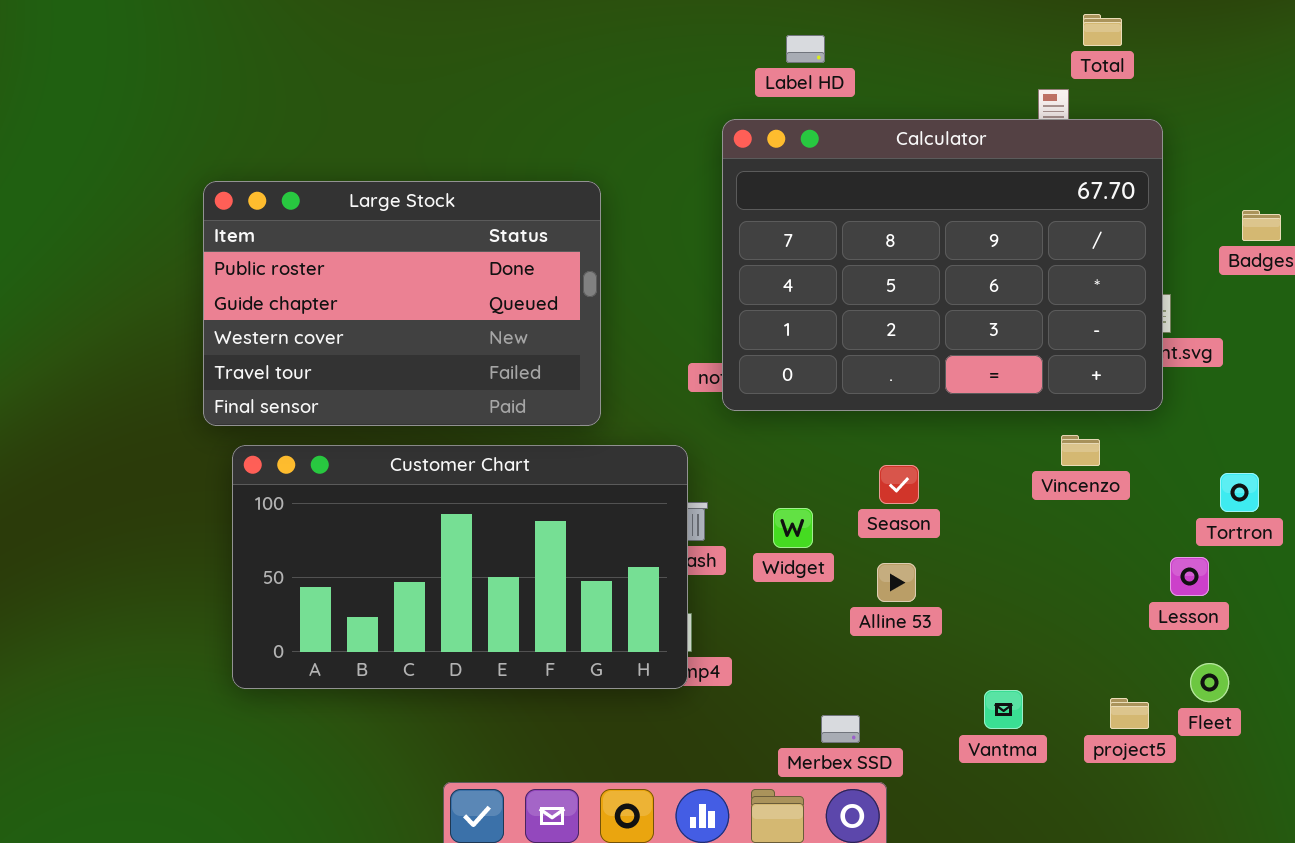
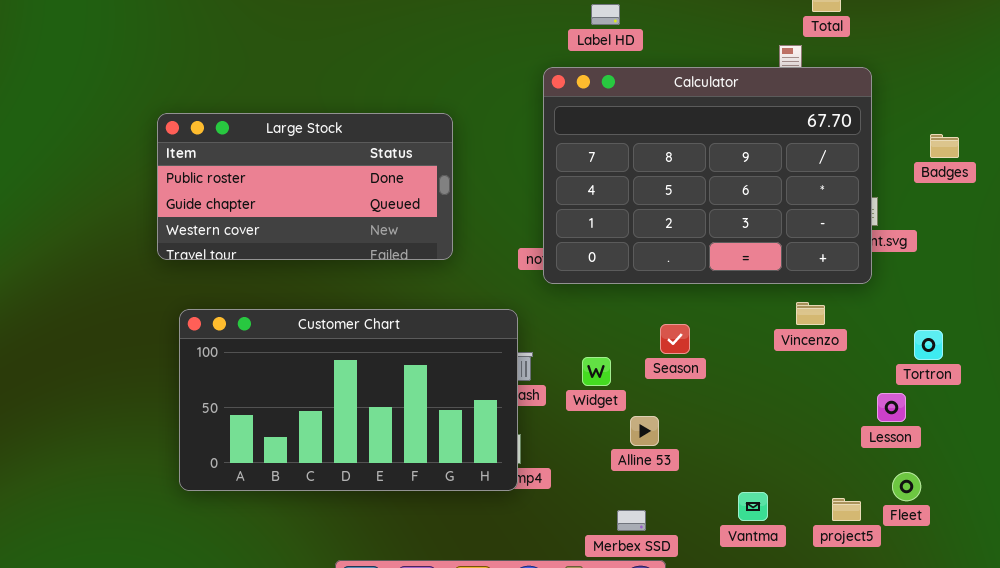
Large Stock: [203,181,601,426] -> [157,113,453,260], resized
Alline 53: [877,563,916,602] -> [630,416,659,446], moved

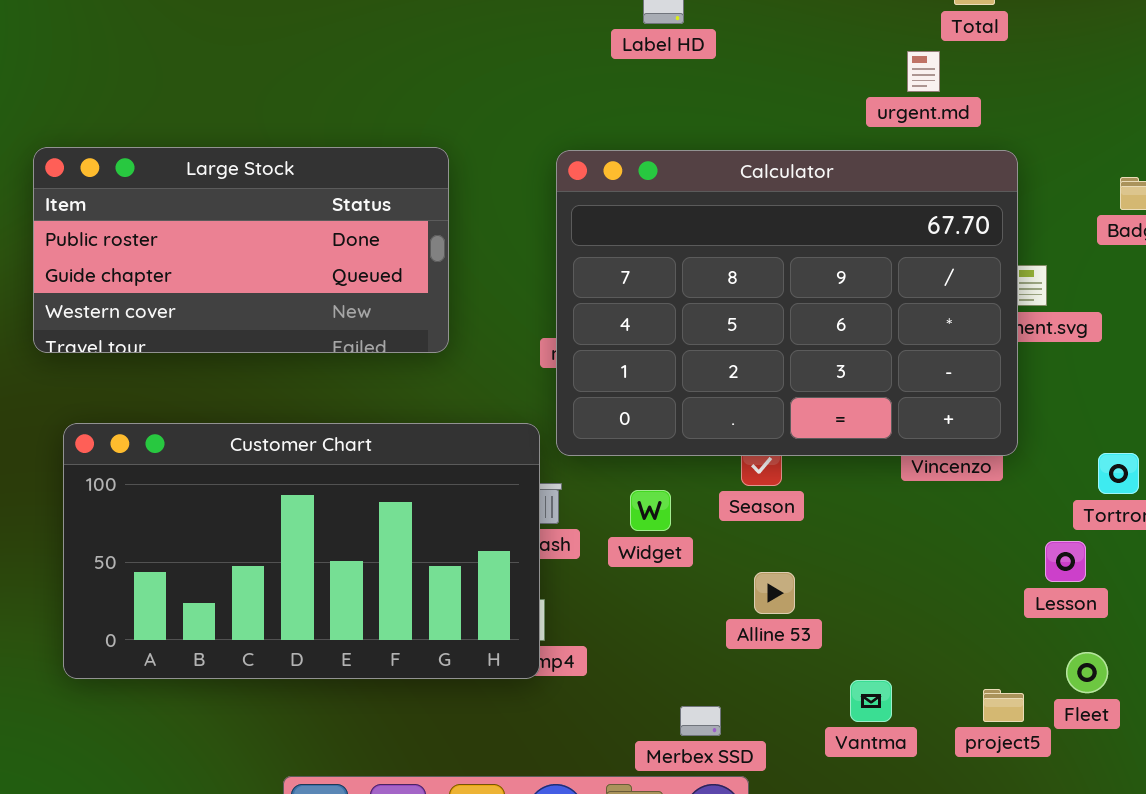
Calculator: [543,67,872,284] -> [556,150,1018,456], moved
Alline 53: [630,416,659,446] -> [754,572,795,614], moved

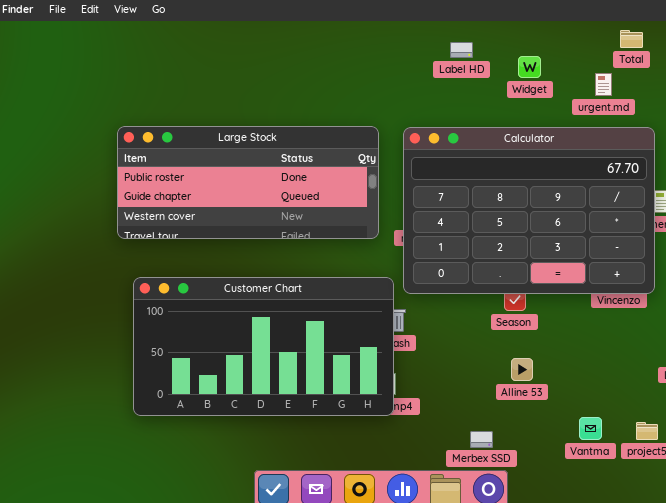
Large Stock: [33,147,449,353] -> [117,126,379,239], resized
Widget: [630,490,671,531] -> [518,56,541,78], moved
Vantma: [850,680,892,722] -> [579,417,602,440], moved

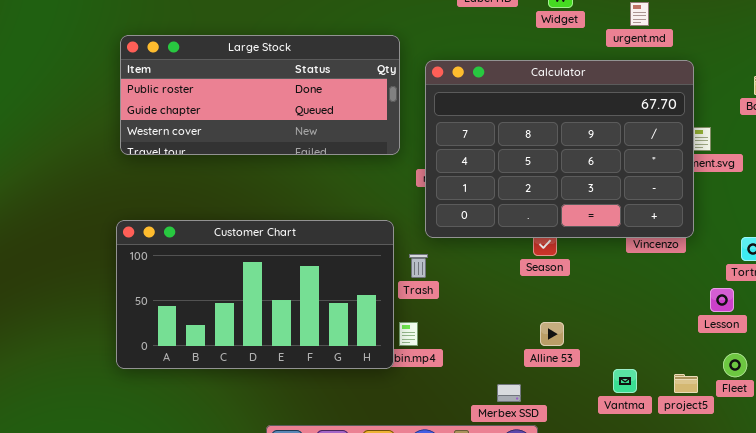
Large Stock: [117,126,379,239] -> [120,35,400,155], moved
Customer Chart: [133,277,394,416] -> [116,220,394,369], moved
Alline 53: [511,358,533,381] -> [540,322,564,346], moved

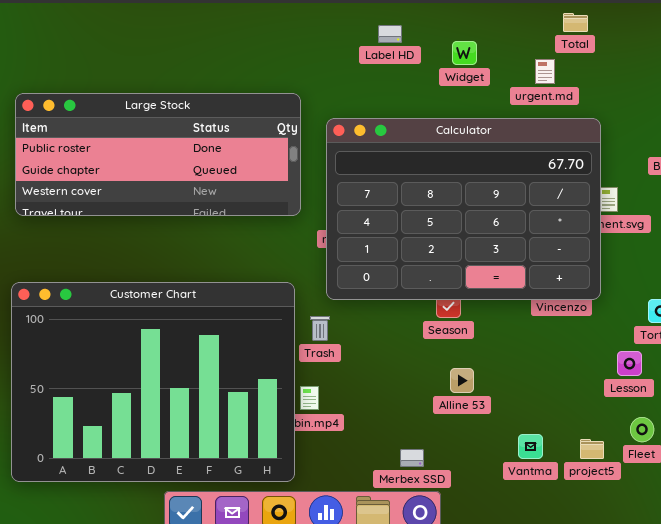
Customer Chart: [116,220,394,369] -> [11,282,295,482], resized
Alline 53: [540,322,564,346] -> [450,368,474,393], moved

